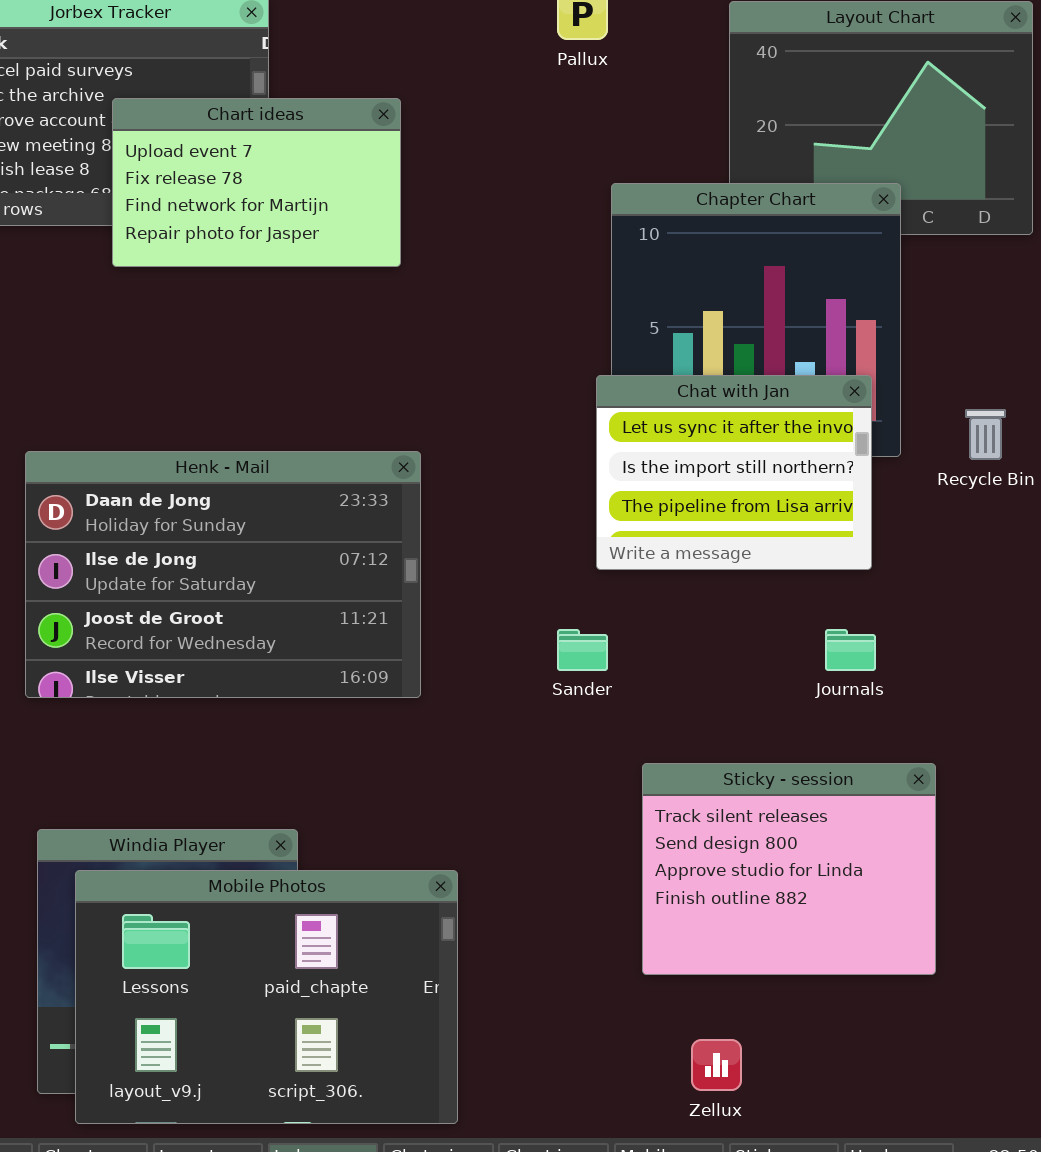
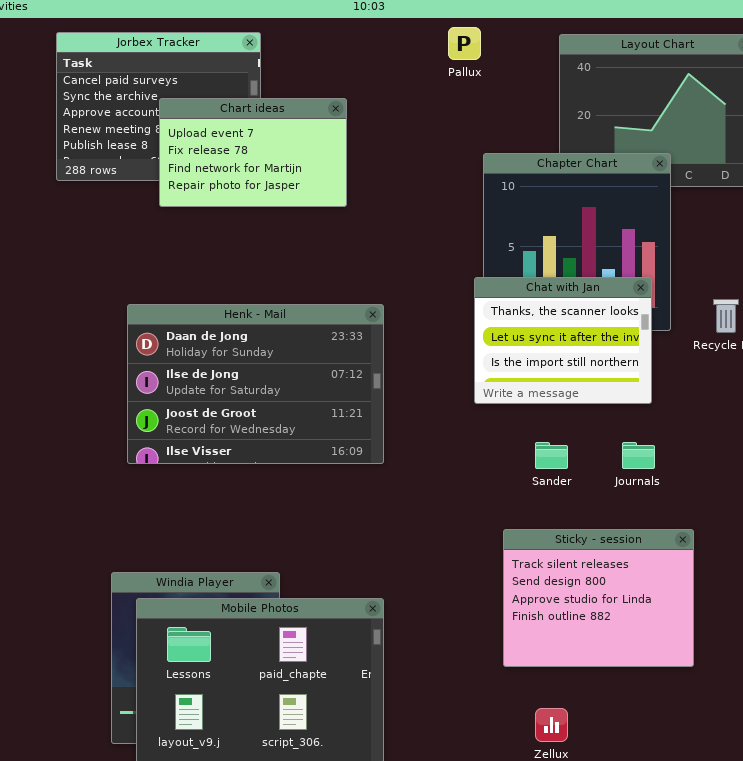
Chat with Jan: [596,375,872,570] -> [474,277,652,404], scrolled up 1 row
Henk - Mail: [25,451,421,698] -> [127,304,384,464], moved
Sander: [557,629,608,671] -> [535,442,568,469], moved

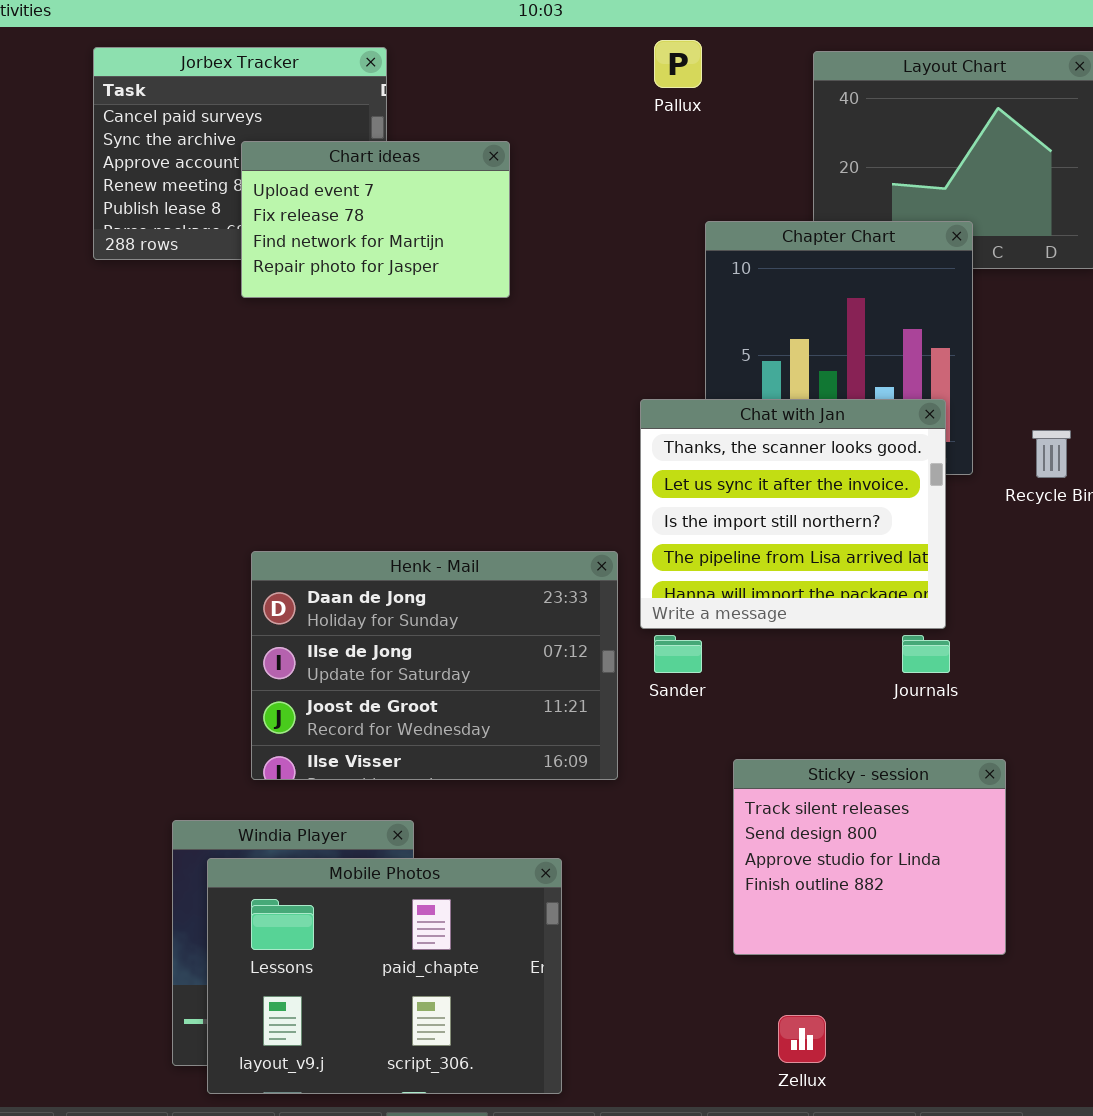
Chat with Jan: [474,277,652,404] -> [640,399,946,629], resized
Henk - Mail: [127,304,384,464] -> [251,551,618,780], moved
Sander: [535,442,568,469] -> [654,635,702,673], moved

